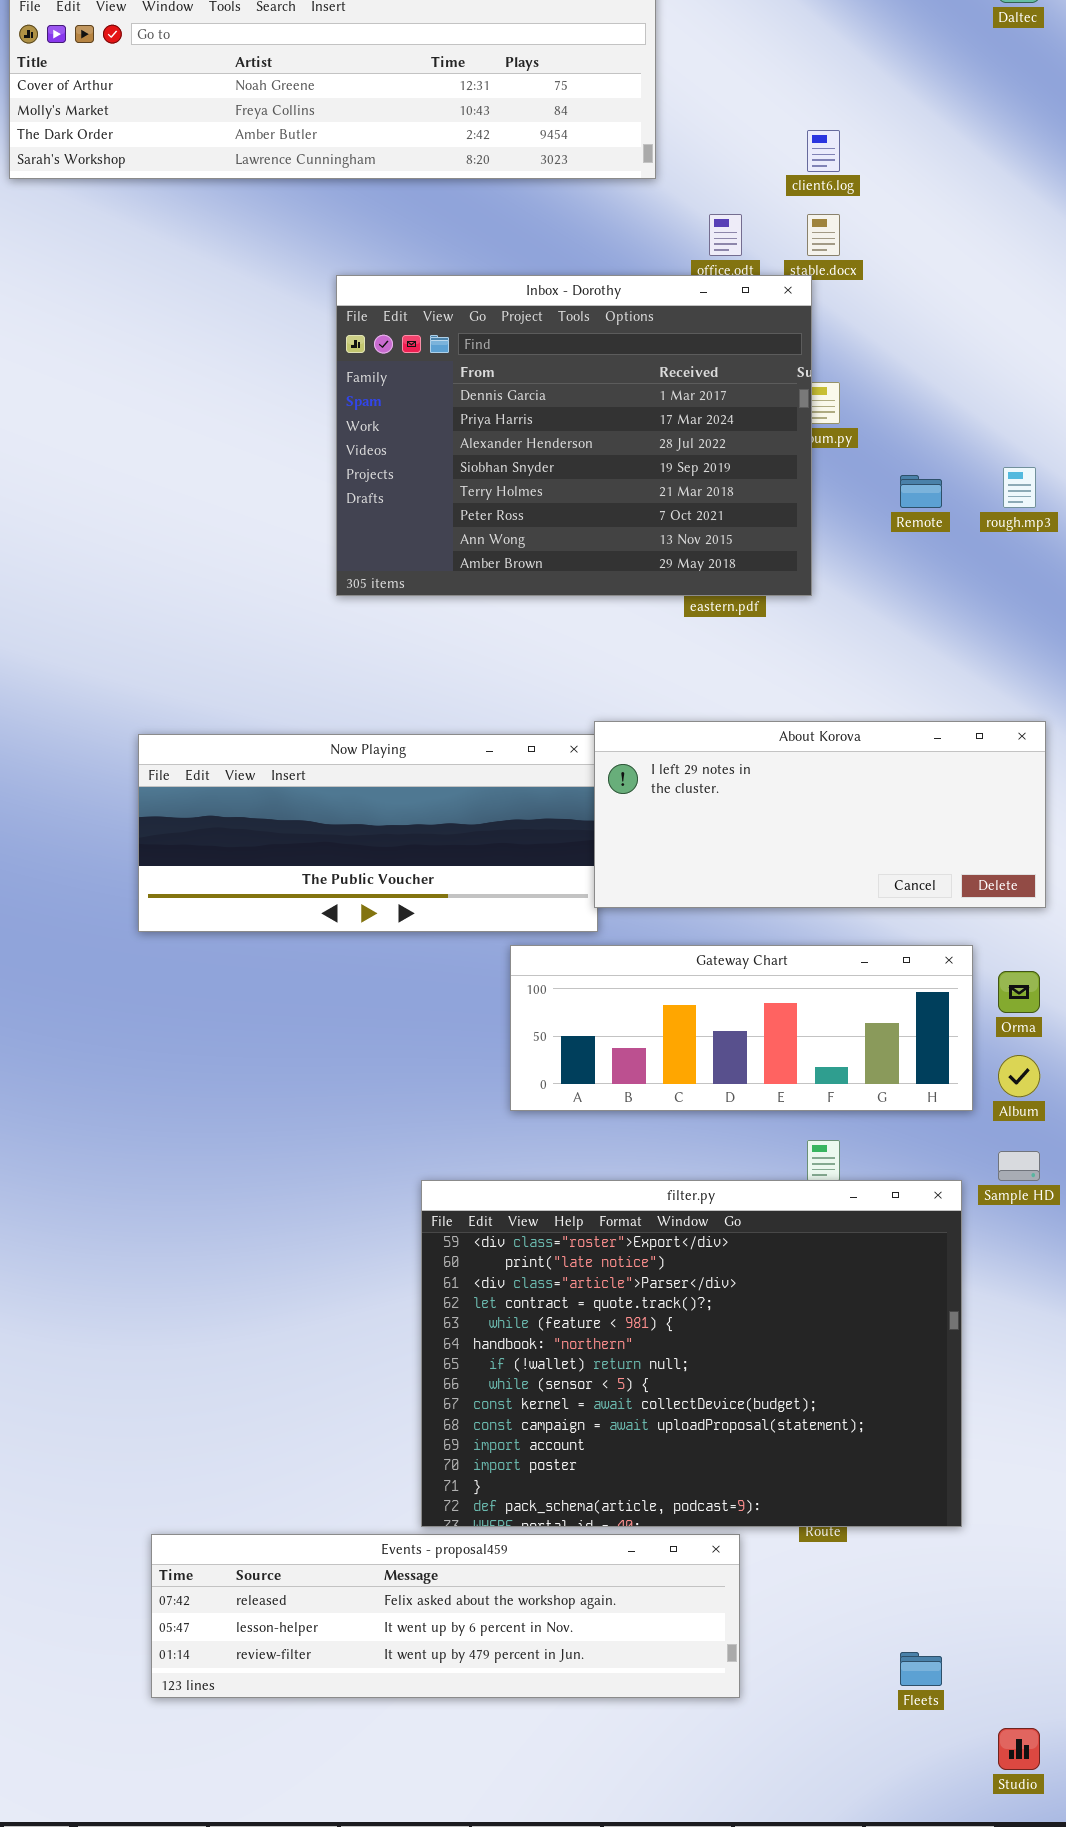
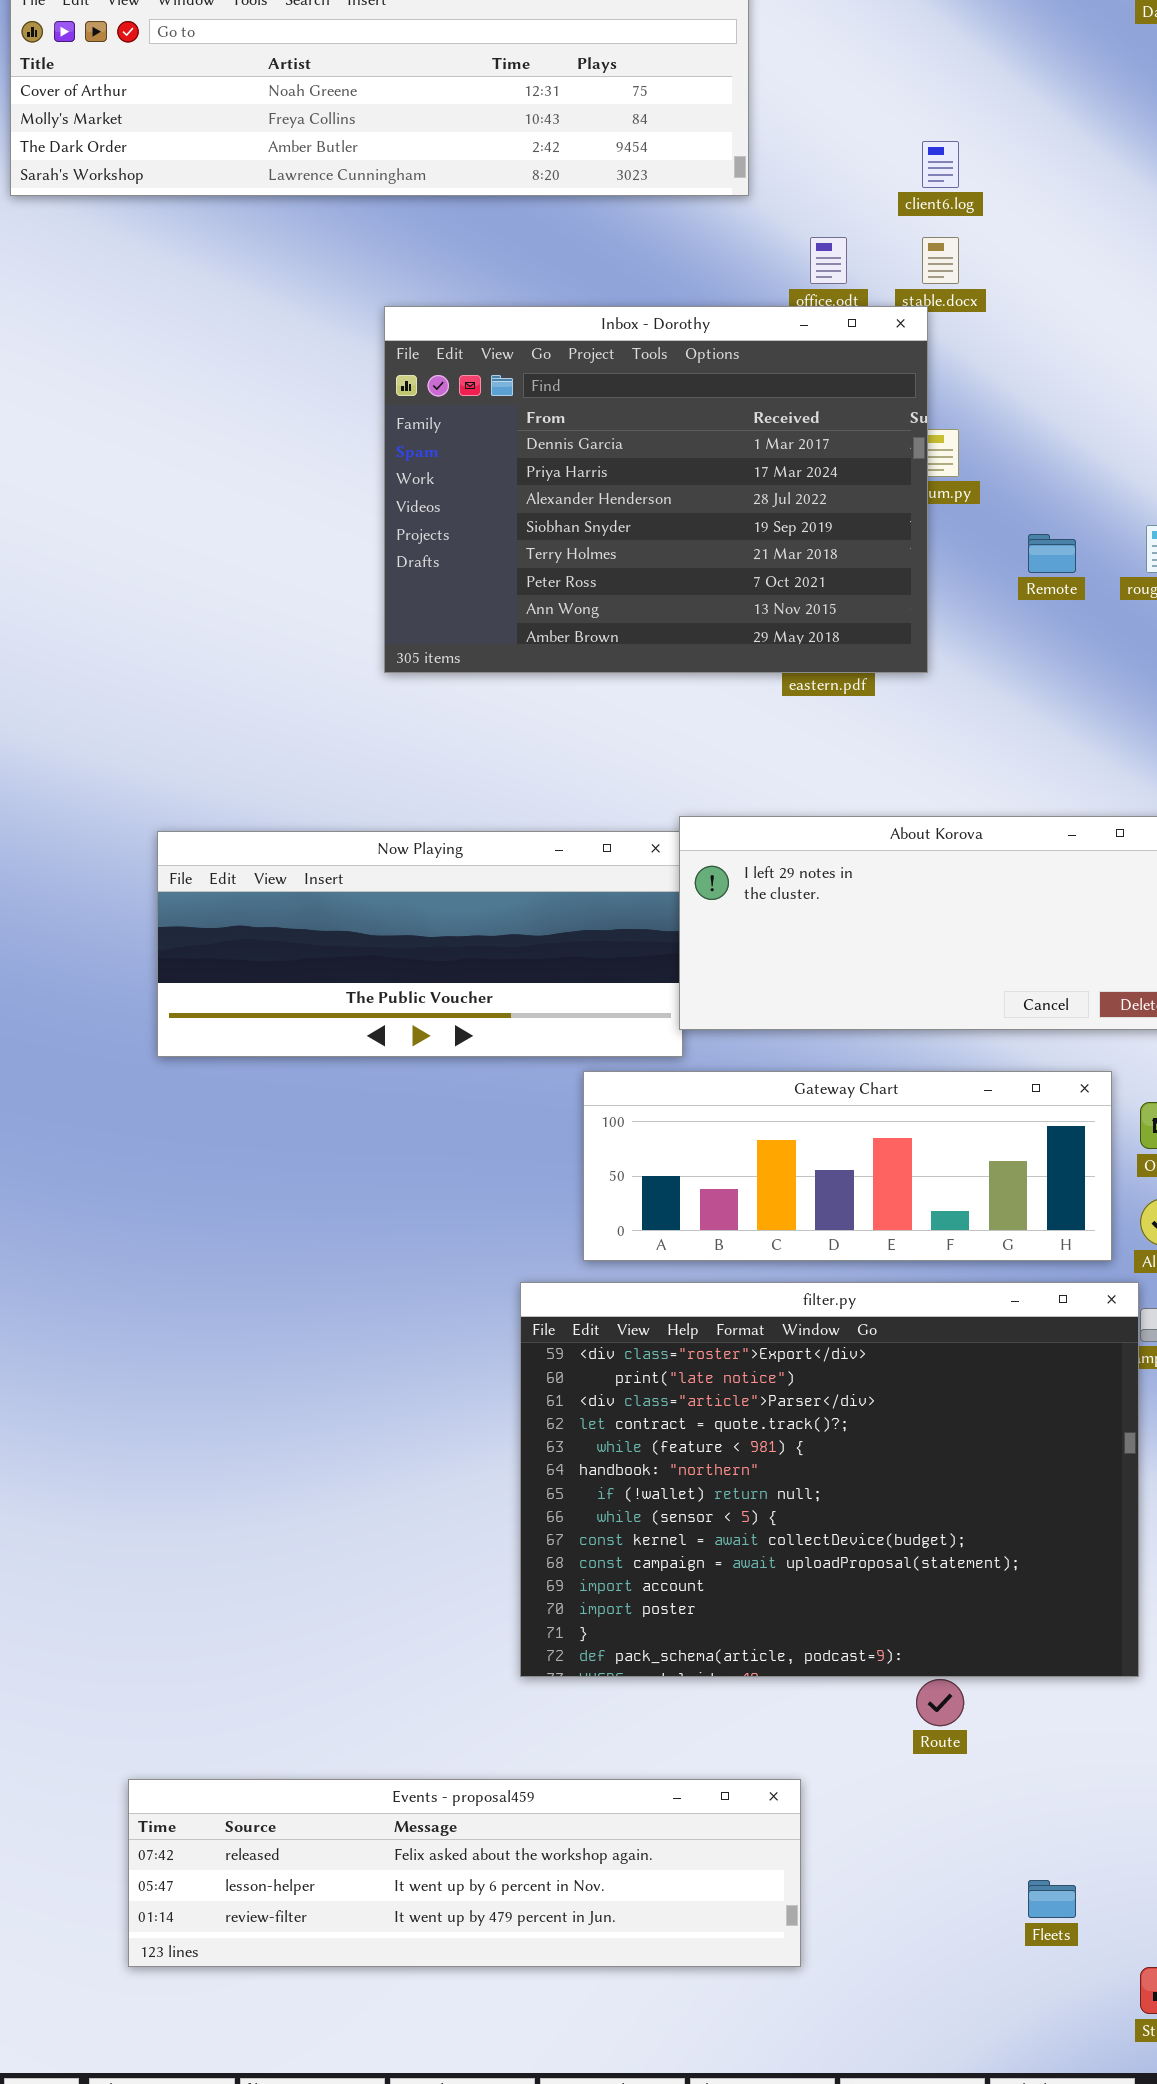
filter.py: [421,1180,962,1527] -> [520,1282,1139,1677], moved
Events - proposal459: [151,1534,740,1698] -> [128,1779,801,1967], moved

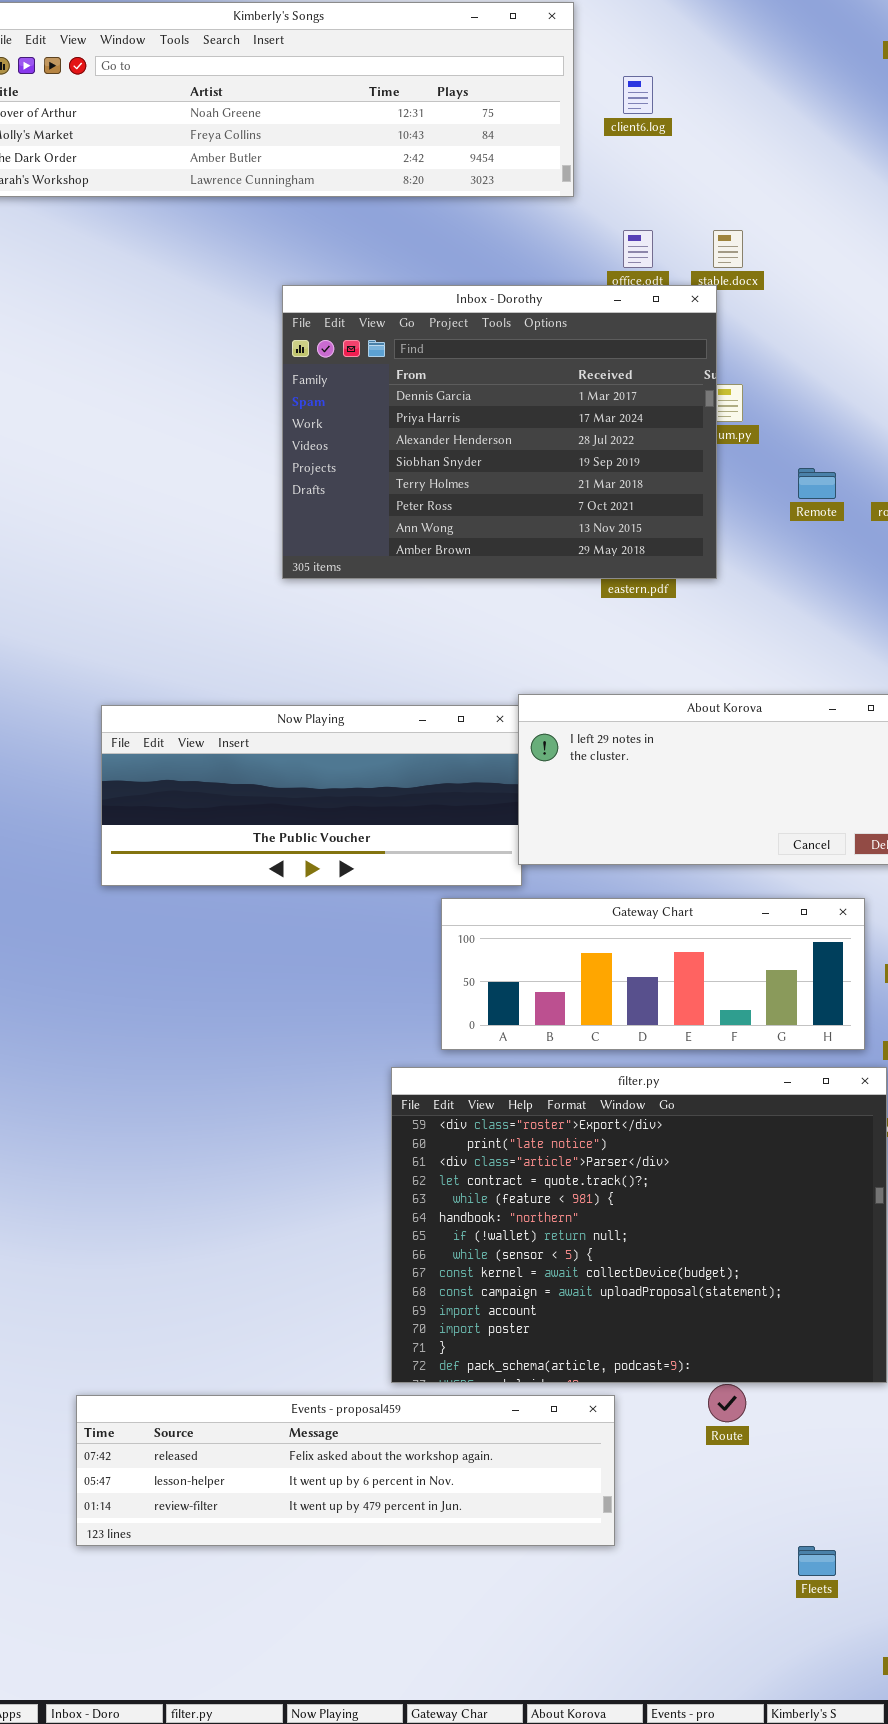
client6.log: [922,141,959,188] -> [623,76,653,114], moved
Events - proposal459: [128,1779,801,1967] -> [76,1395,615,1546], moved

